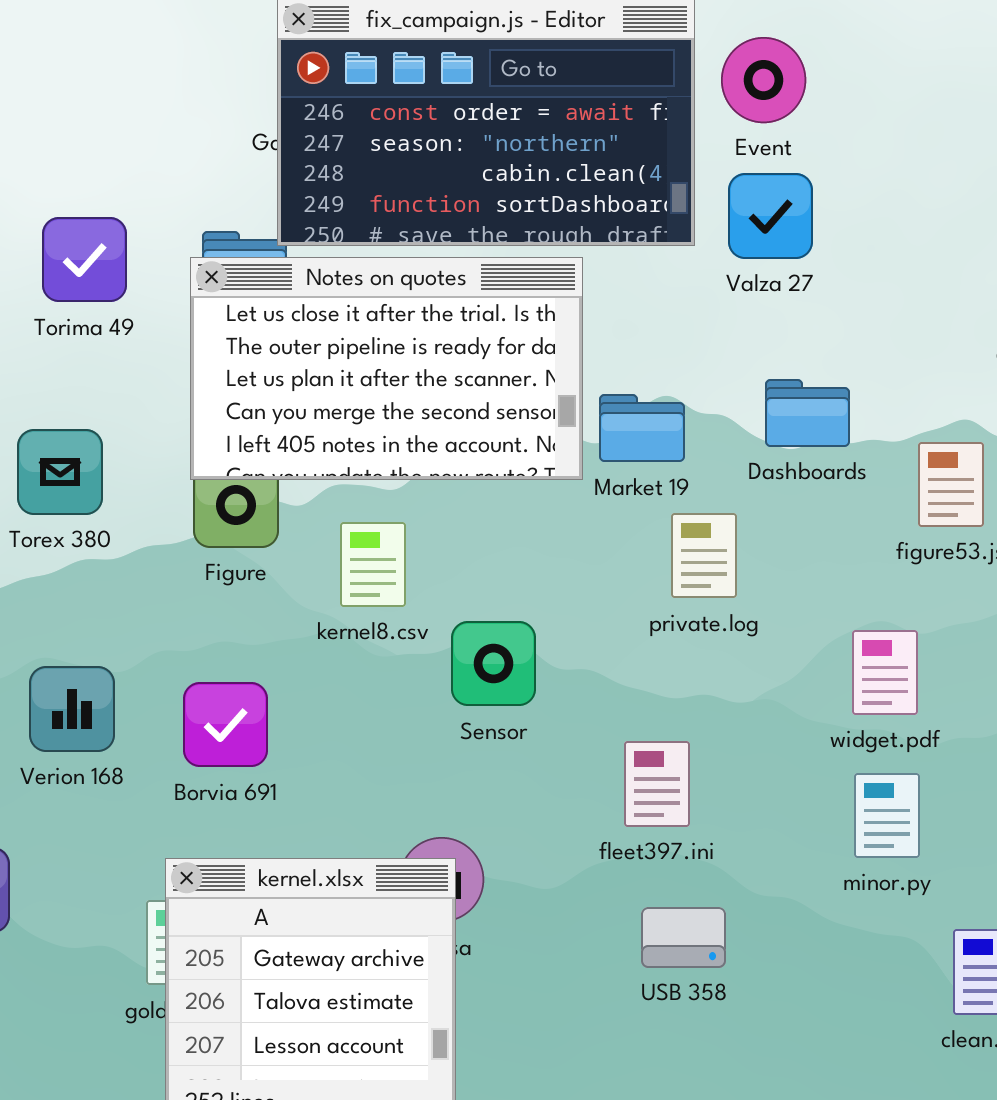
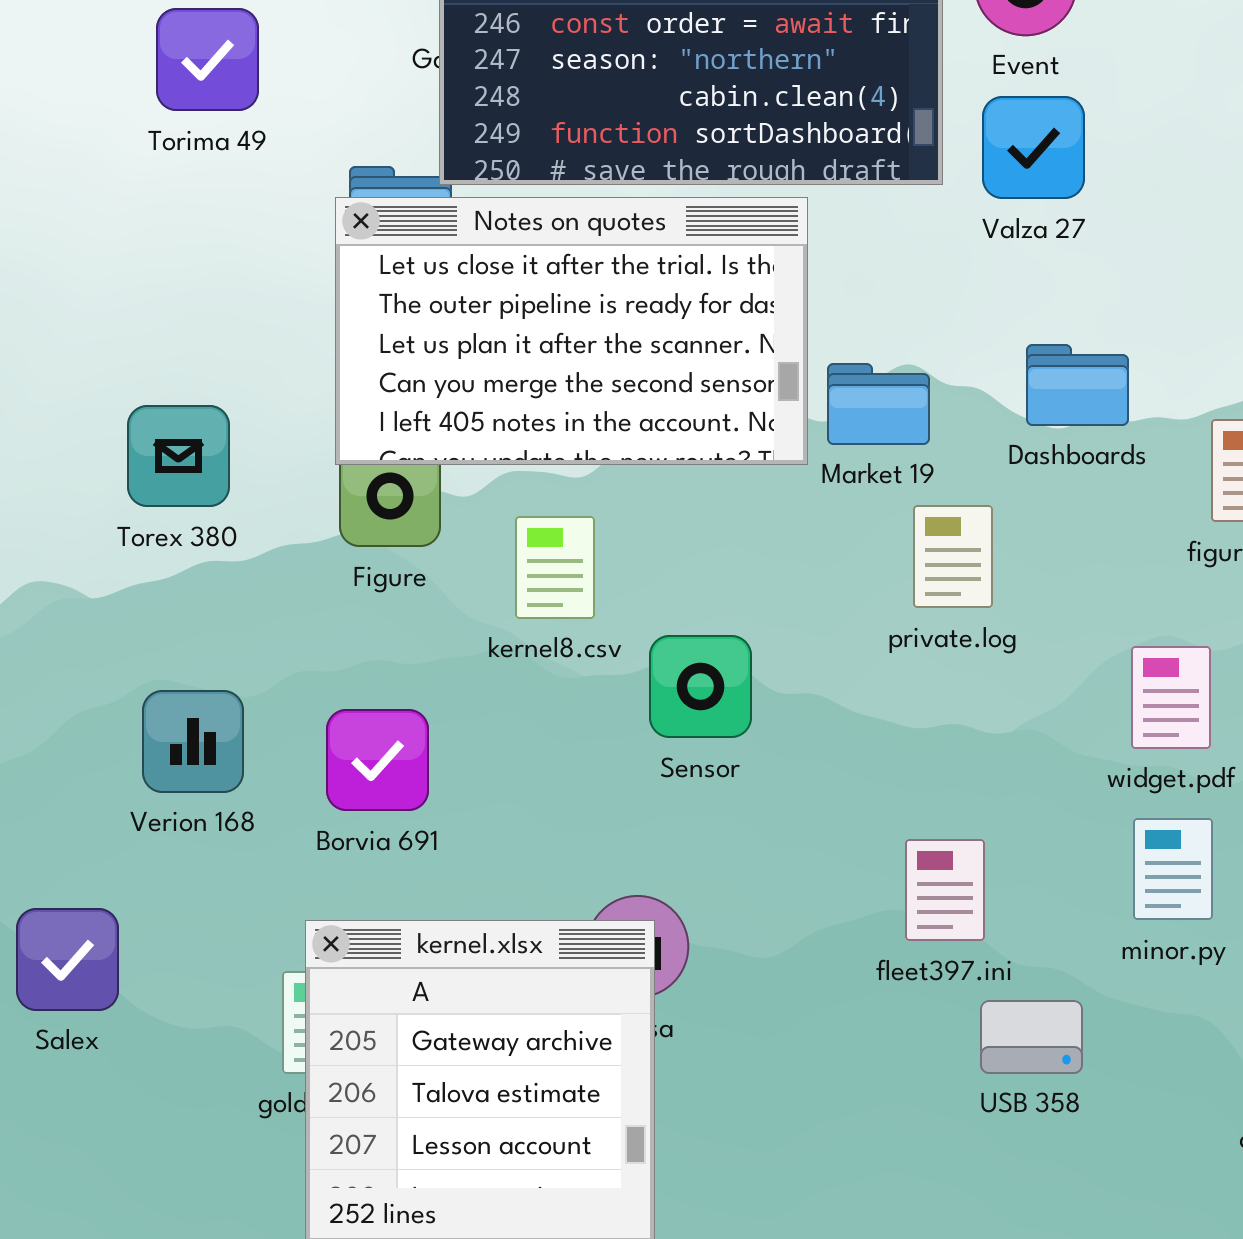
Torima 49: [42,217,127,302] -> [156,8,259,111], moved
fleet397.ini: [624,741,690,827] -> [905,839,985,941], moved
USB 358: [641,907,726,968] -> [980,1000,1083,1074], moved

